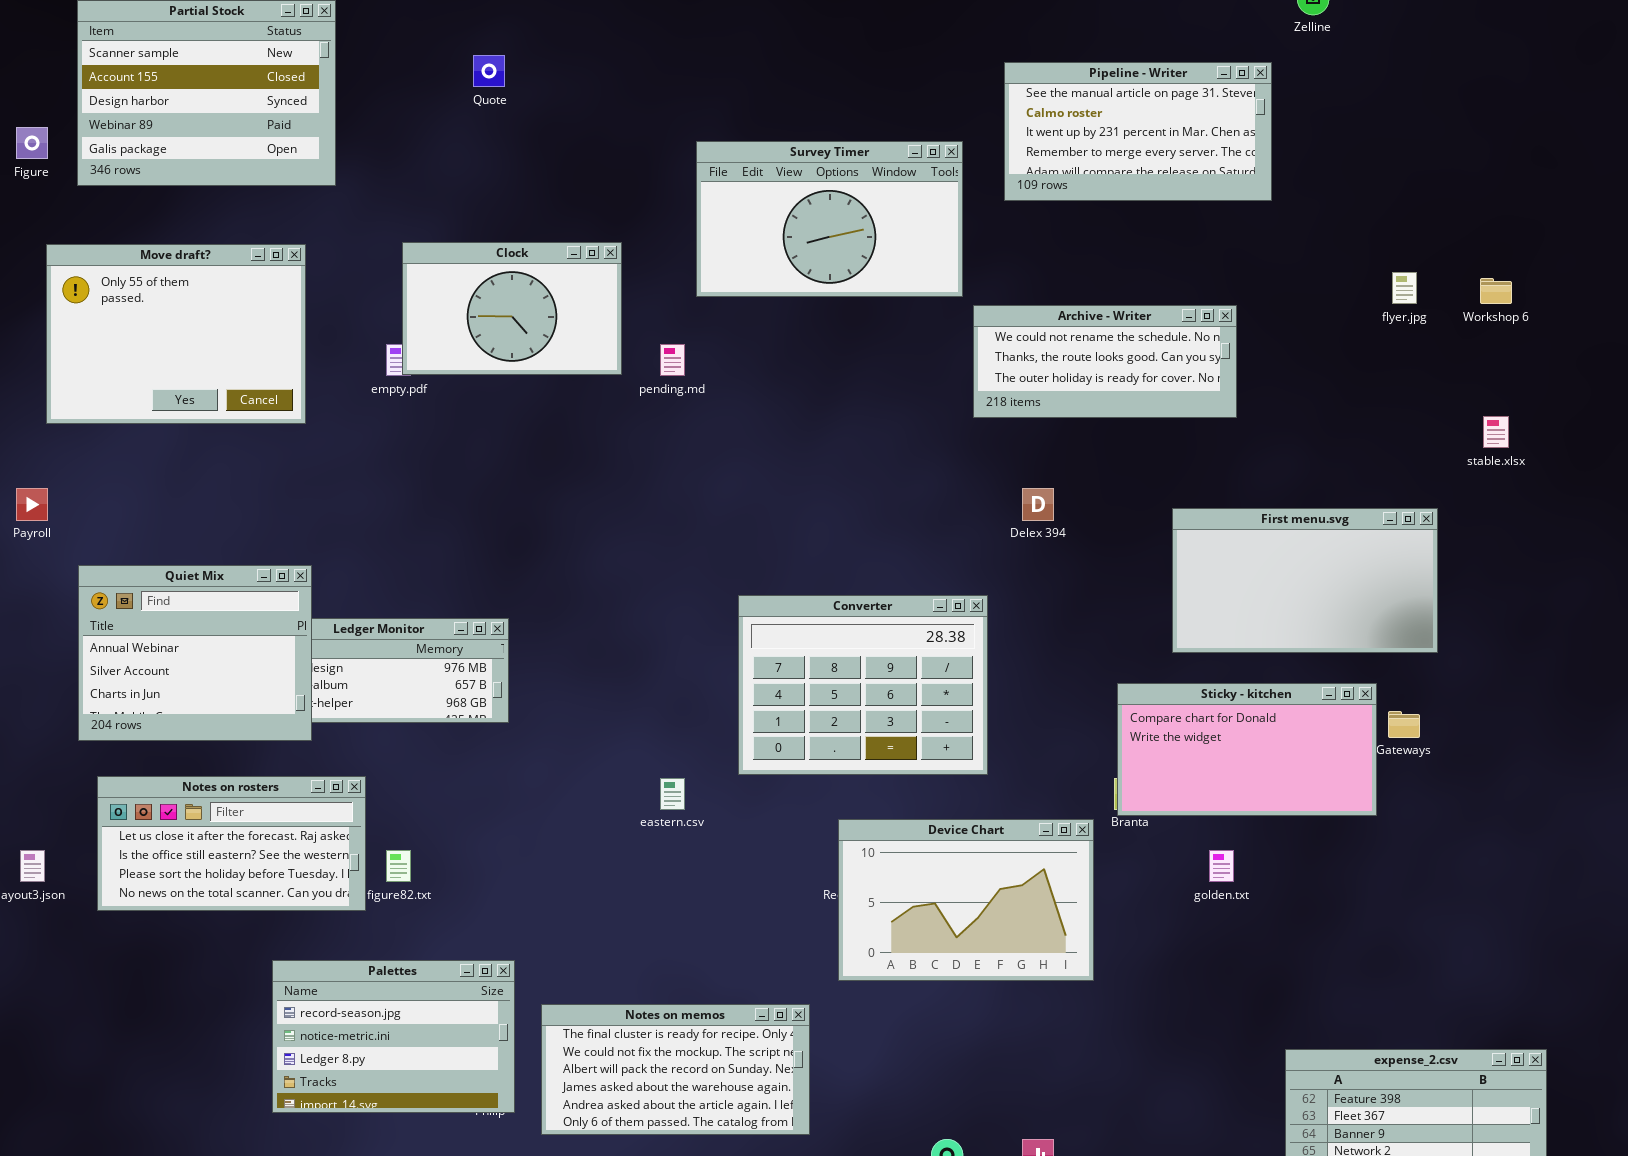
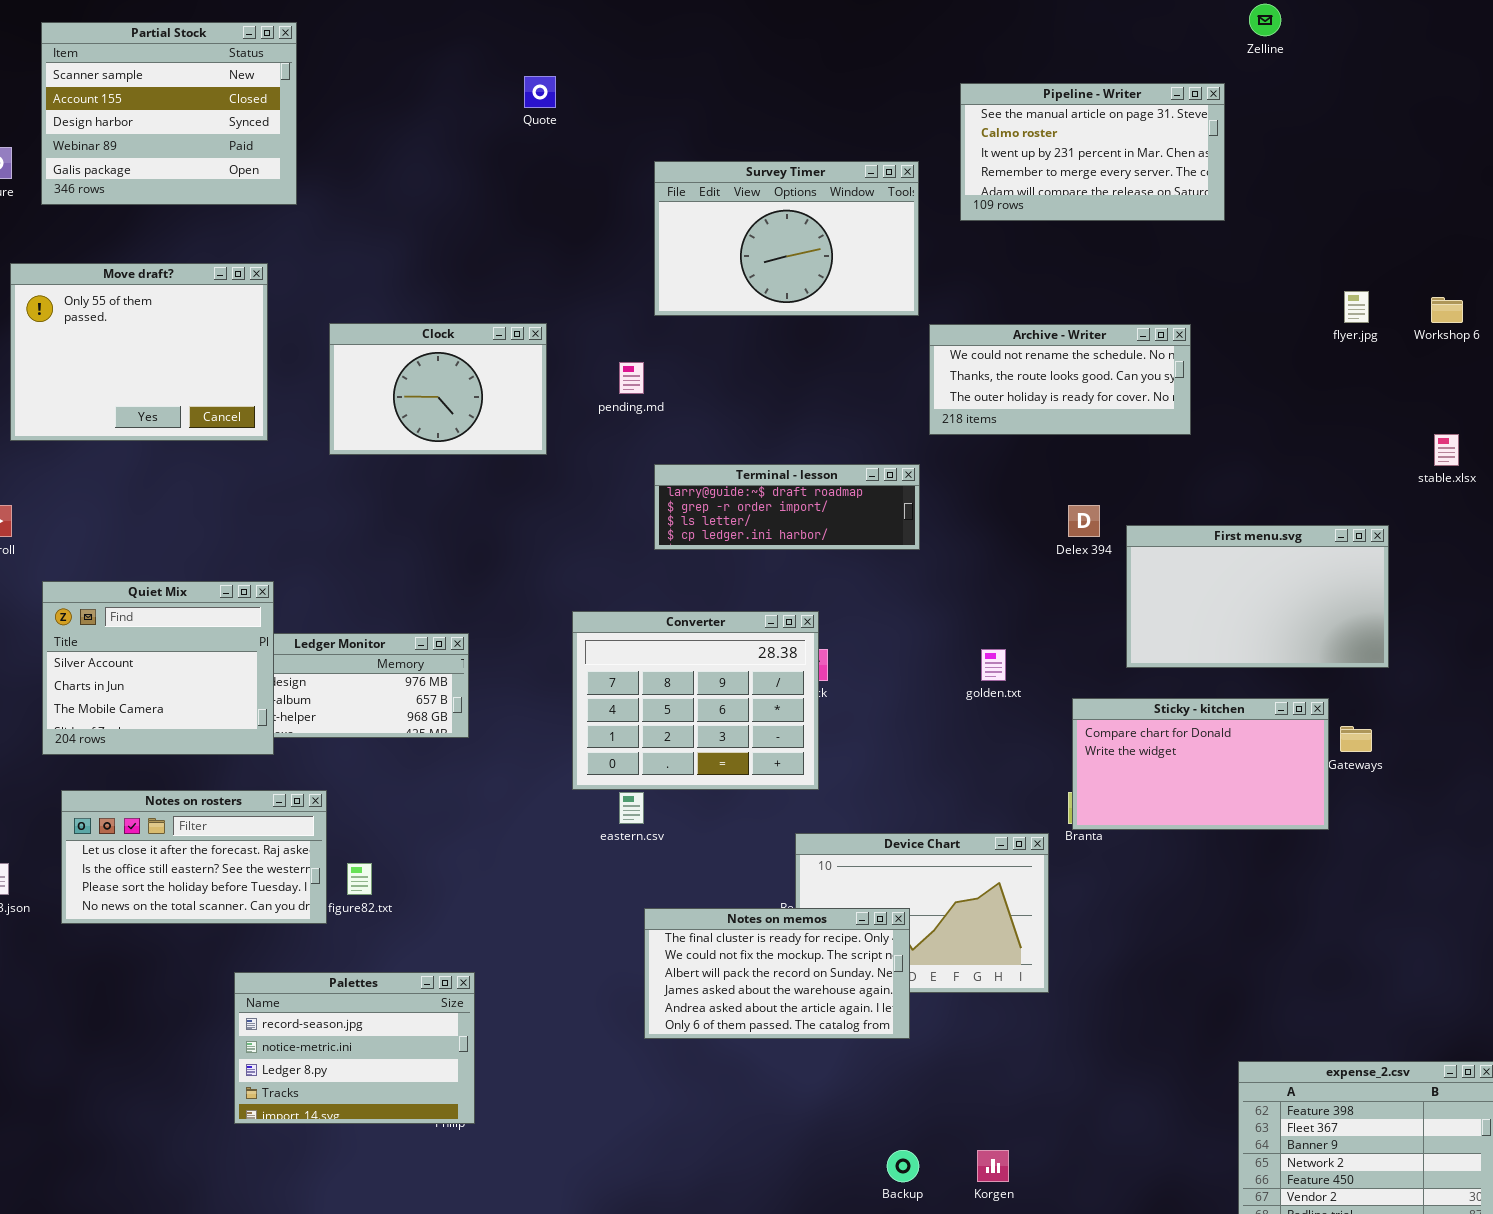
Quote: [473,55,505,87] -> [524,76,556,108], moved
Clock: [402,242,622,375] -> [329,323,547,455], moved
Terminal - lesson: none -> [654,464,920,550], opened
Delex 394: [1022,488,1054,521] -> [1068,505,1100,537], moved
Quiet Mix: [78,565,312,741] -> [42,581,274,755], scrolled down 1 row
Converter: [738,595,988,775] -> [572,611,819,790], moved
golden.txt: [1209,850,1234,882] -> [981,649,1006,681], moved
Notes on memos: [541,1004,810,1135] -> [644,908,910,1039], moved

